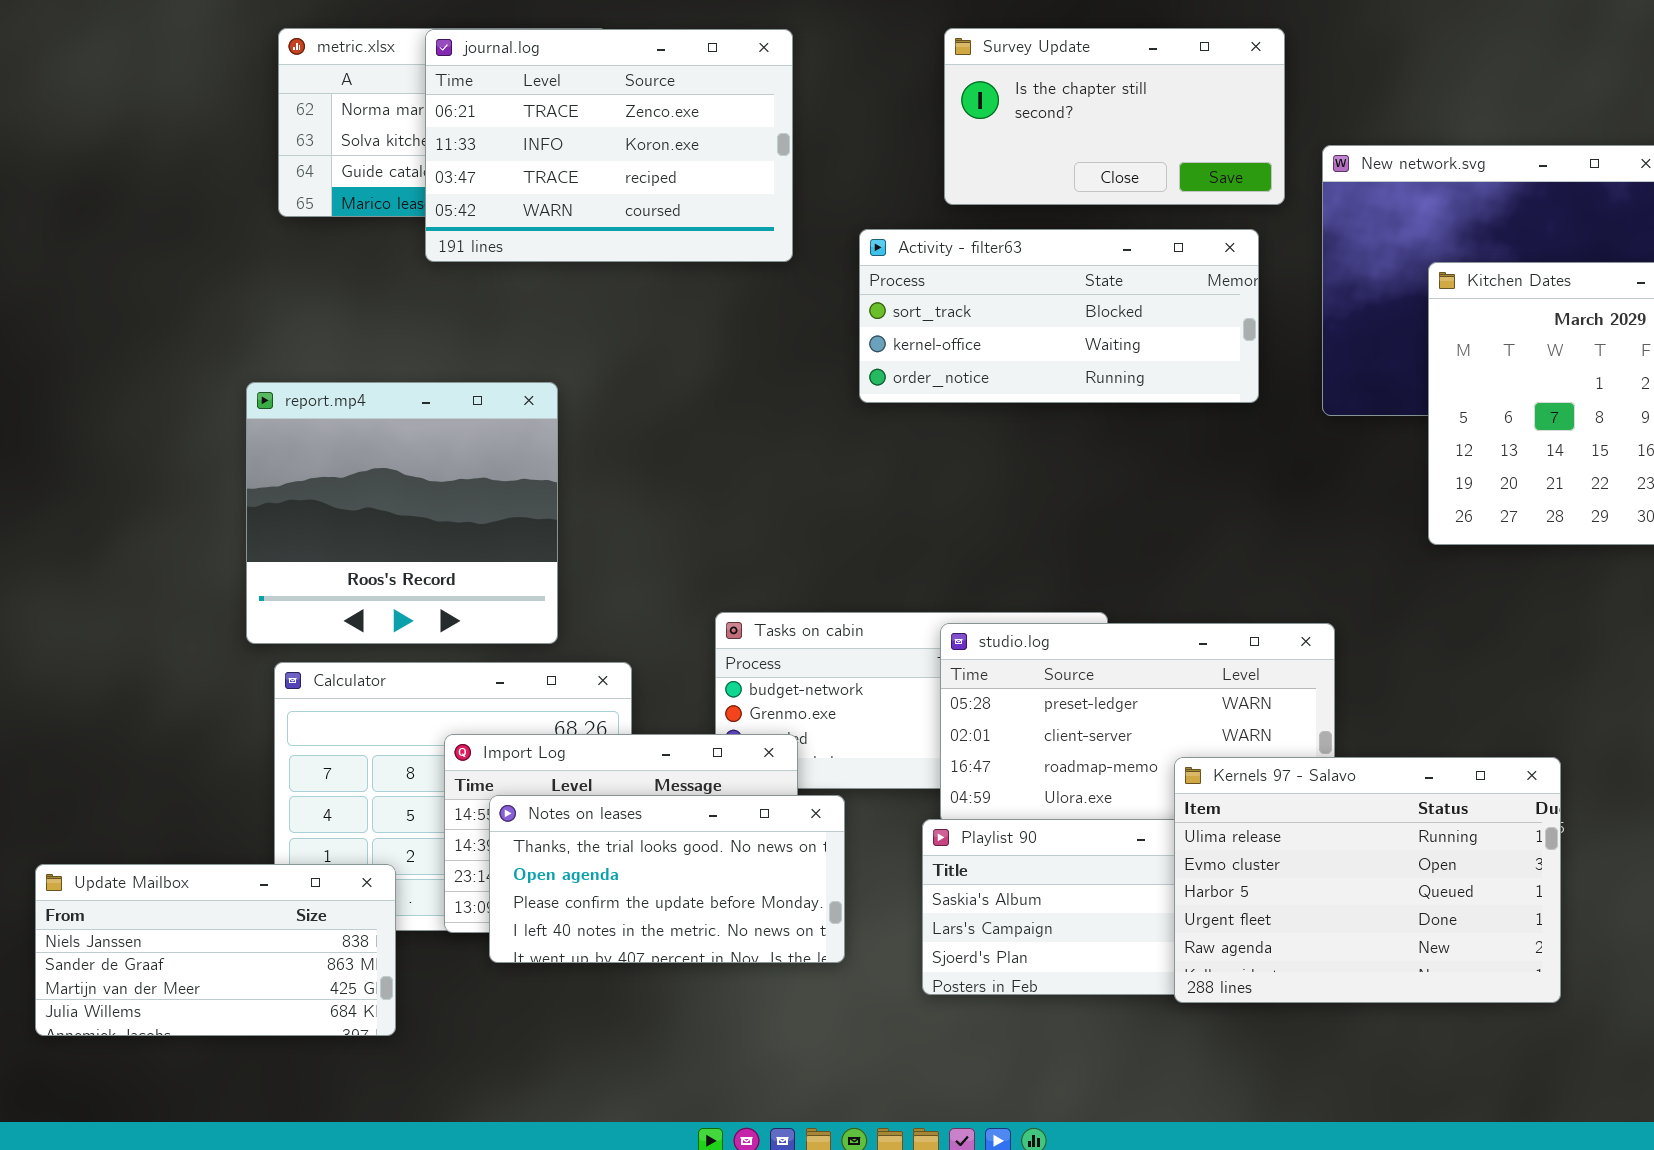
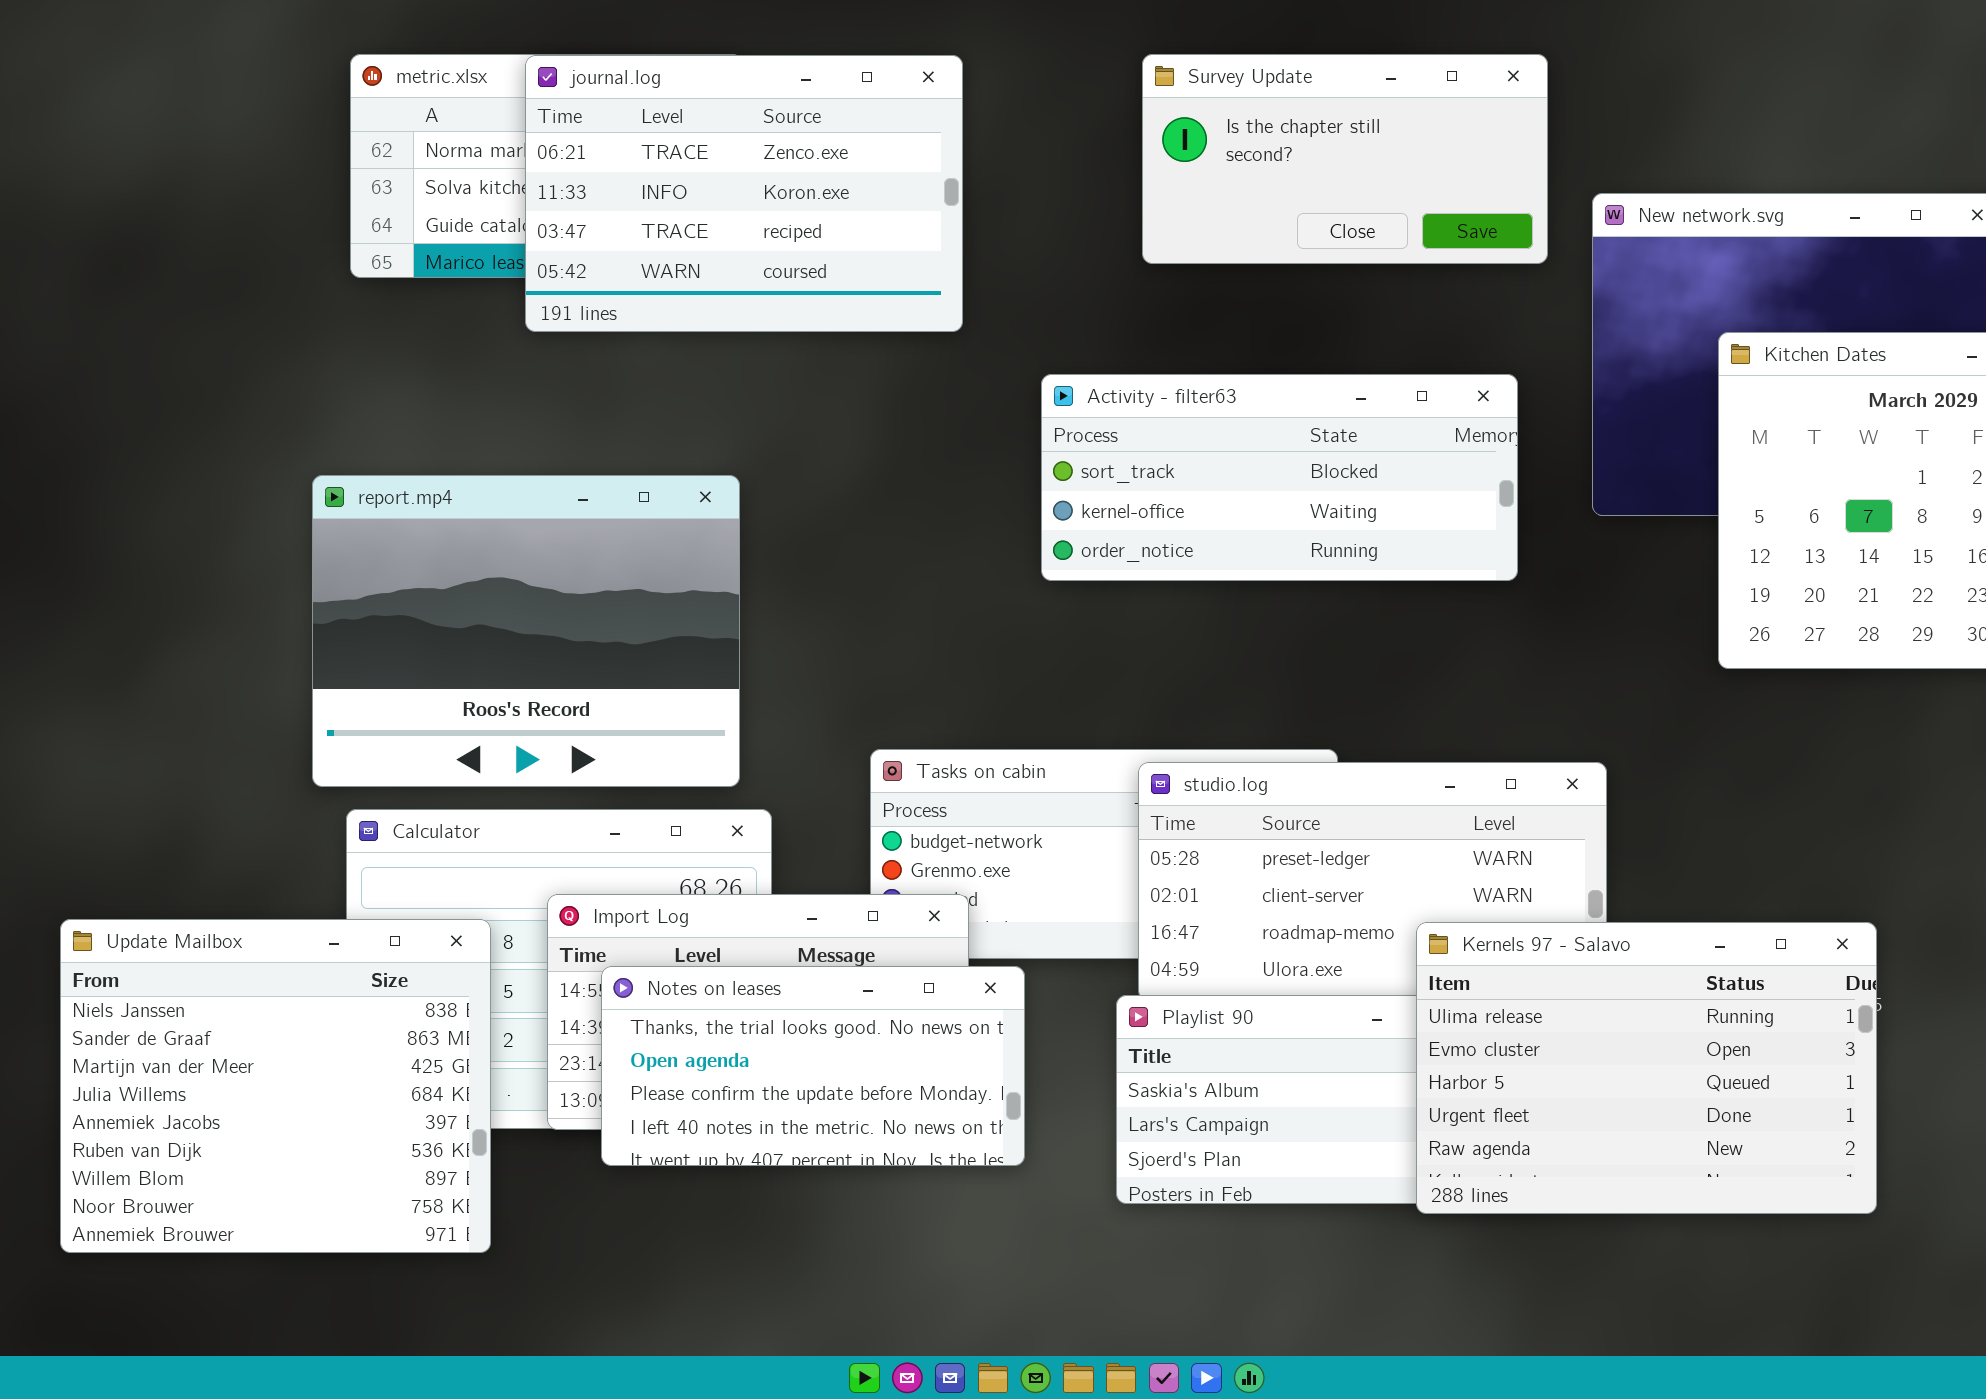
Activity - filter63: [859,229,1259,403] -> [1041,374,1518,581], moved
report.mp4: [246,382,558,644] -> [312,475,740,787], resized
Update Mailbox: [35,864,396,1036] -> [60,919,491,1253], resized

